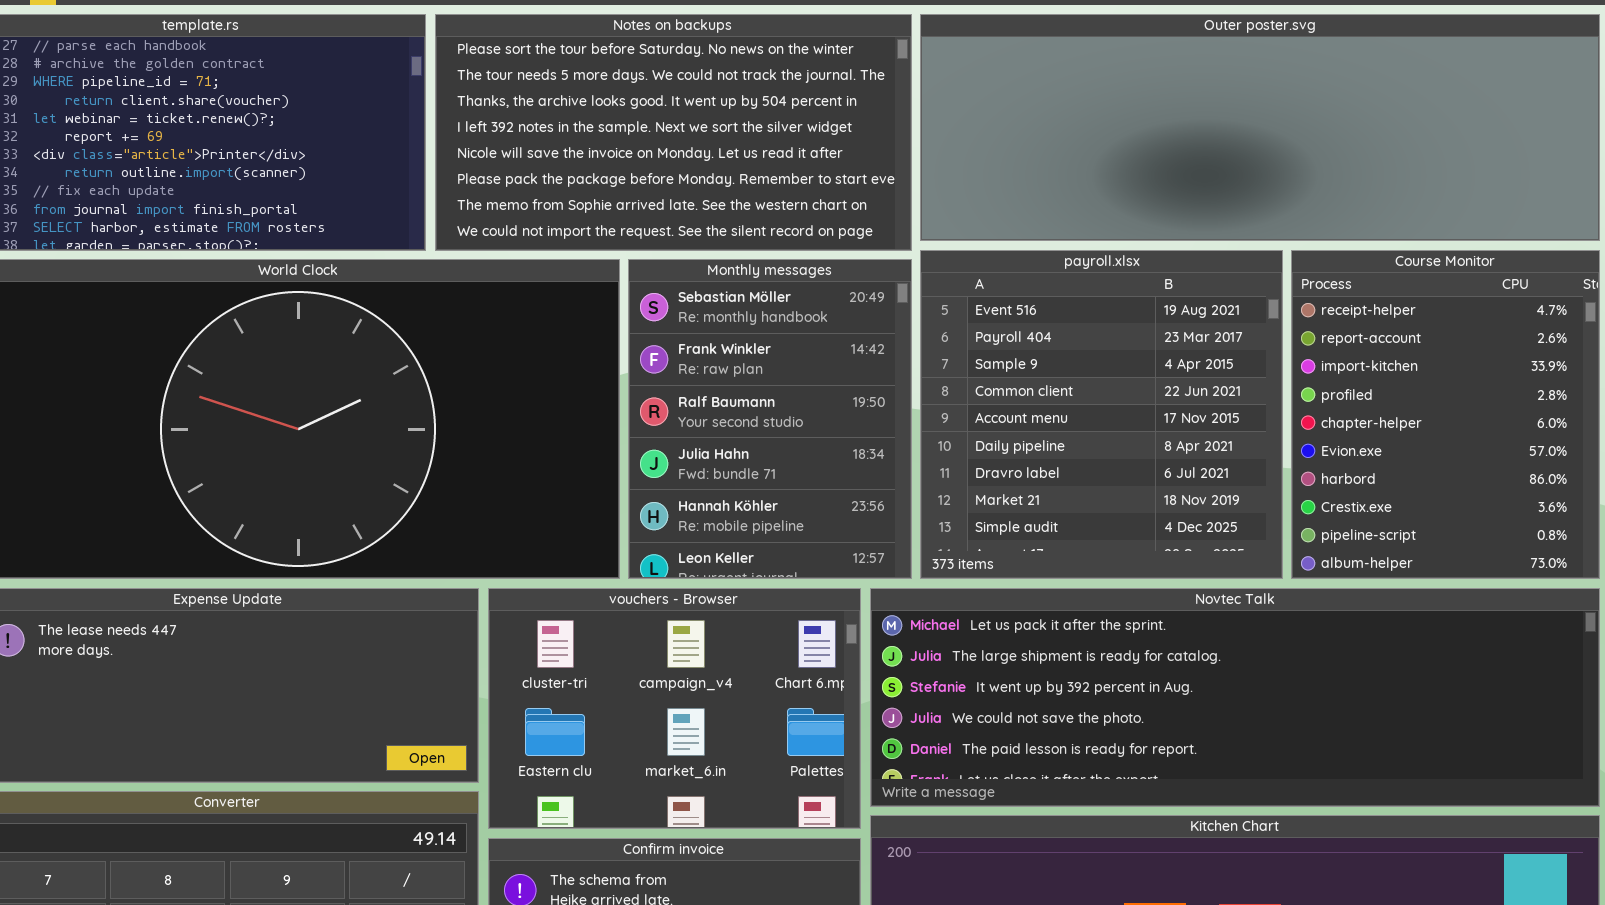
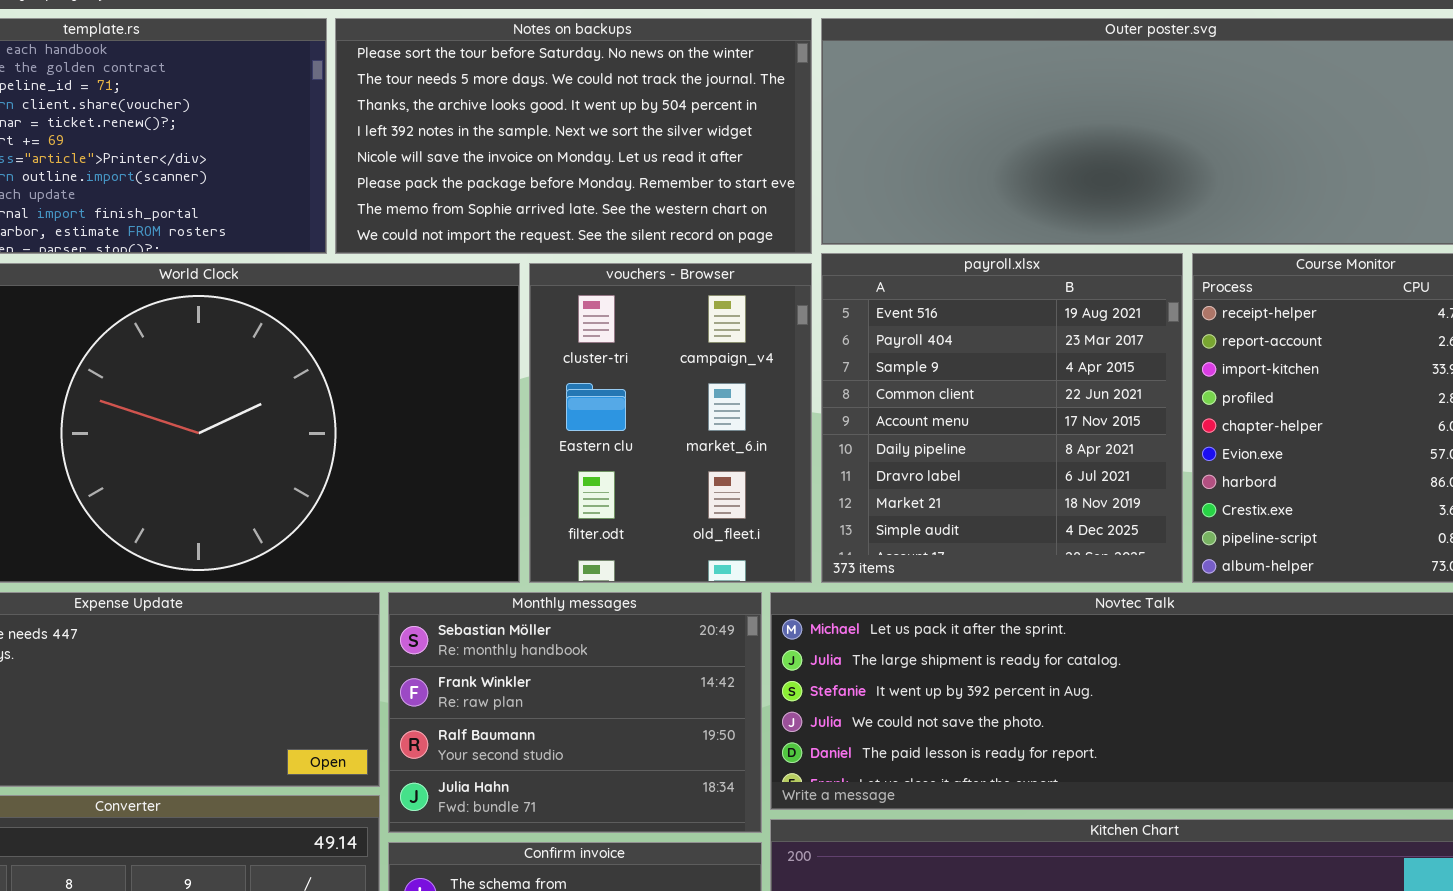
Monthly messages: [628,259,912,579] -> [388,592,762,833], moved, resized
vouchers - Browser: [488,588,861,829] -> [529,263,812,583], moved, resized

